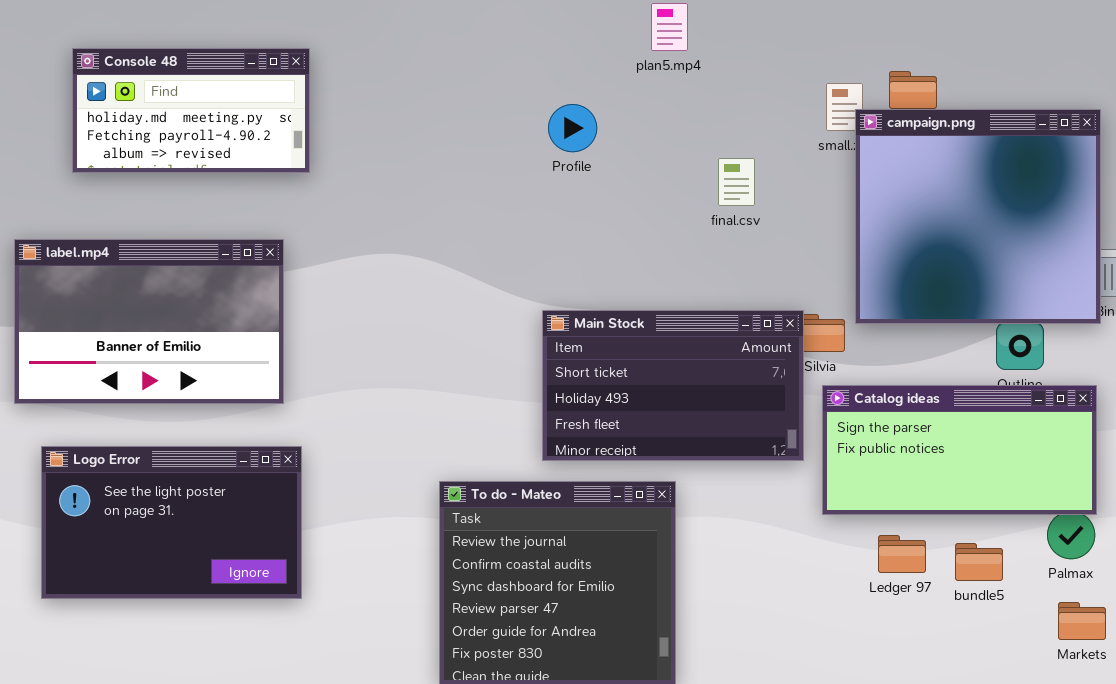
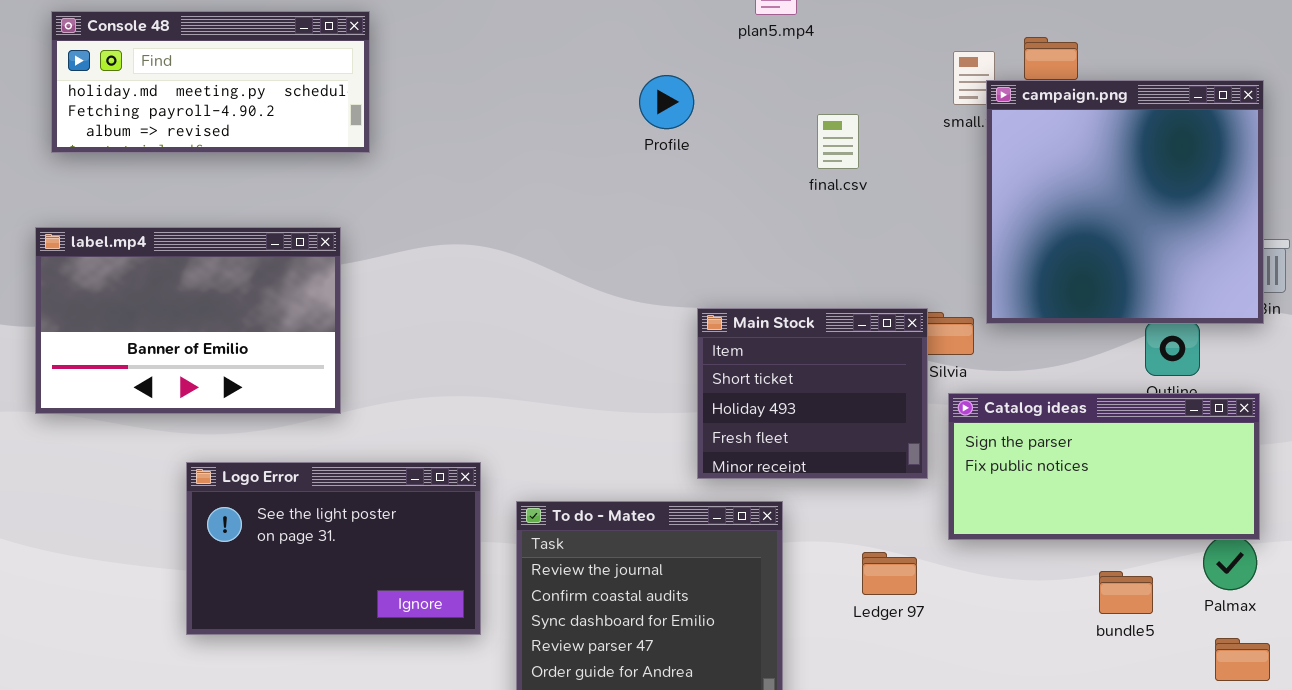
Console 48: [72,48,310,173] -> [51,11,370,153], resized
final.csv: [718,158,755,206] -> [817,114,859,169], moved
Main Stock: [542,310,804,461] -> [697,308,928,479], resized
Logo Error: [41,446,302,599] -> [186,462,481,635], moved
Ledger 97: [878,535,926,573] -> [862,552,917,595], moved

